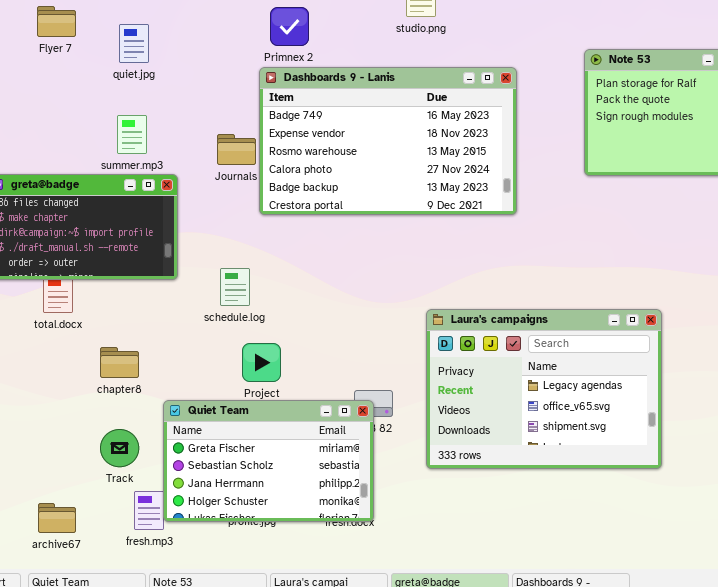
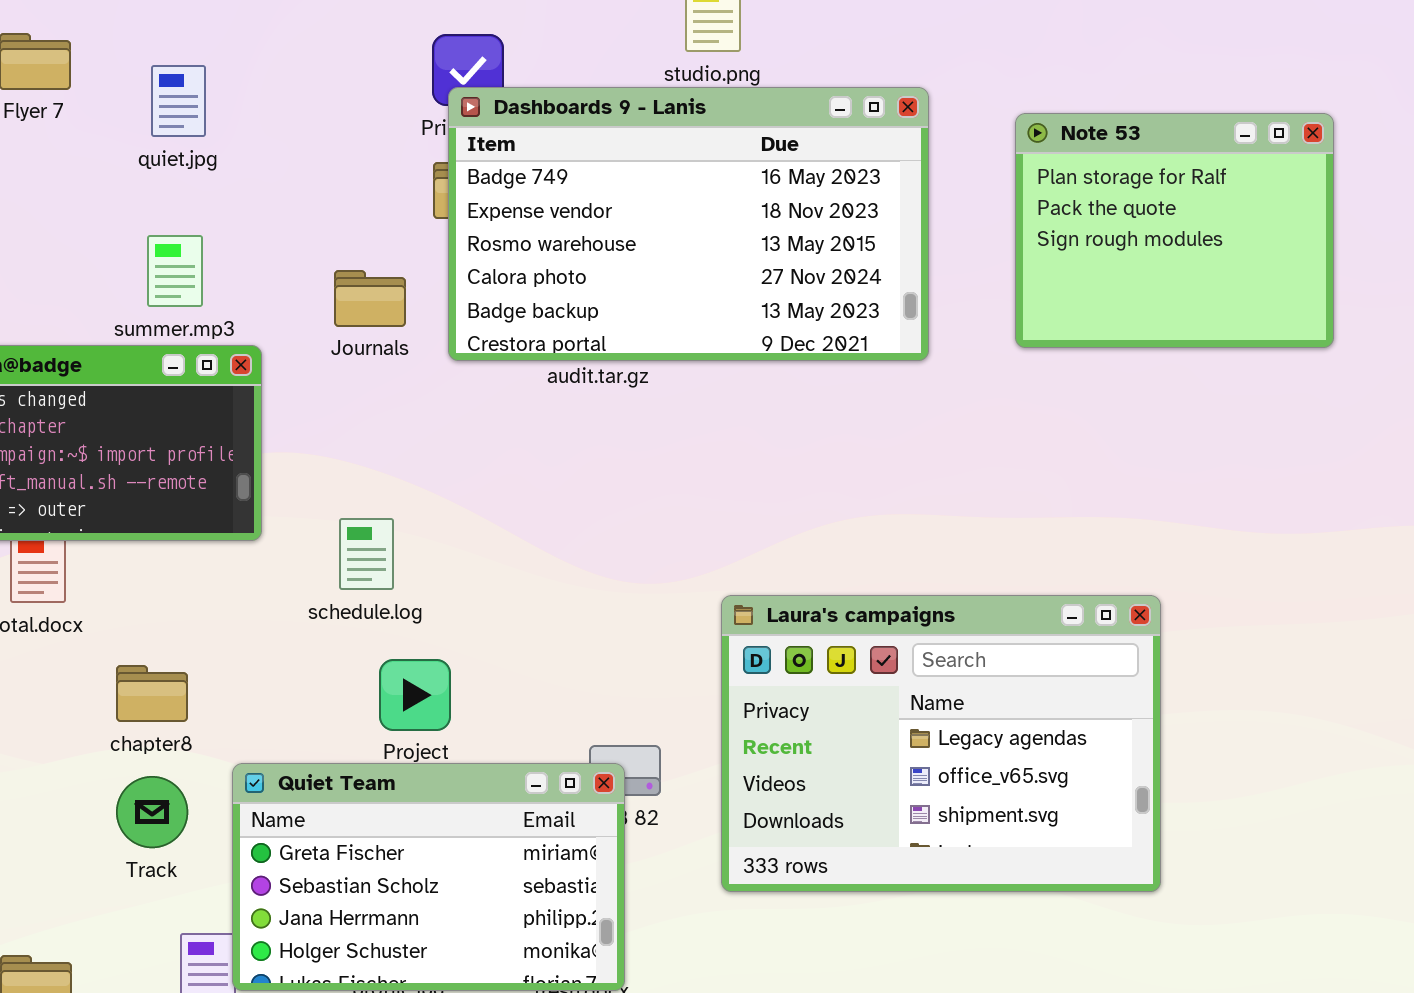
Dashboards 9 - Lanis: [259,67,517,215] -> [448,87,929,361], moved
Track: [100,429,139,467] -> [116,776,188,848], moved

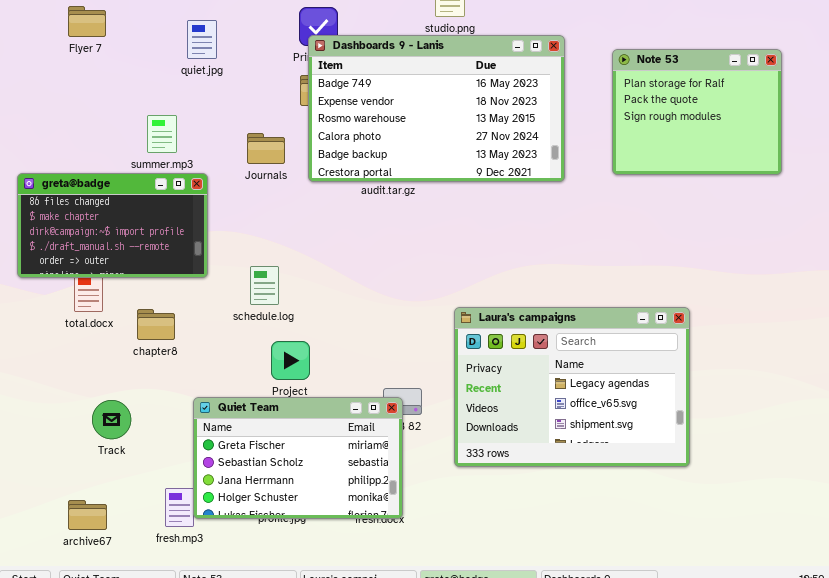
quiet.jpg: [151,65,206,137] -> [187,20,217,59], moved
chapter8: [116,665,188,722] -> [137,309,175,340], moved
Track: [116,776,188,848] -> [92,400,131,439], moved

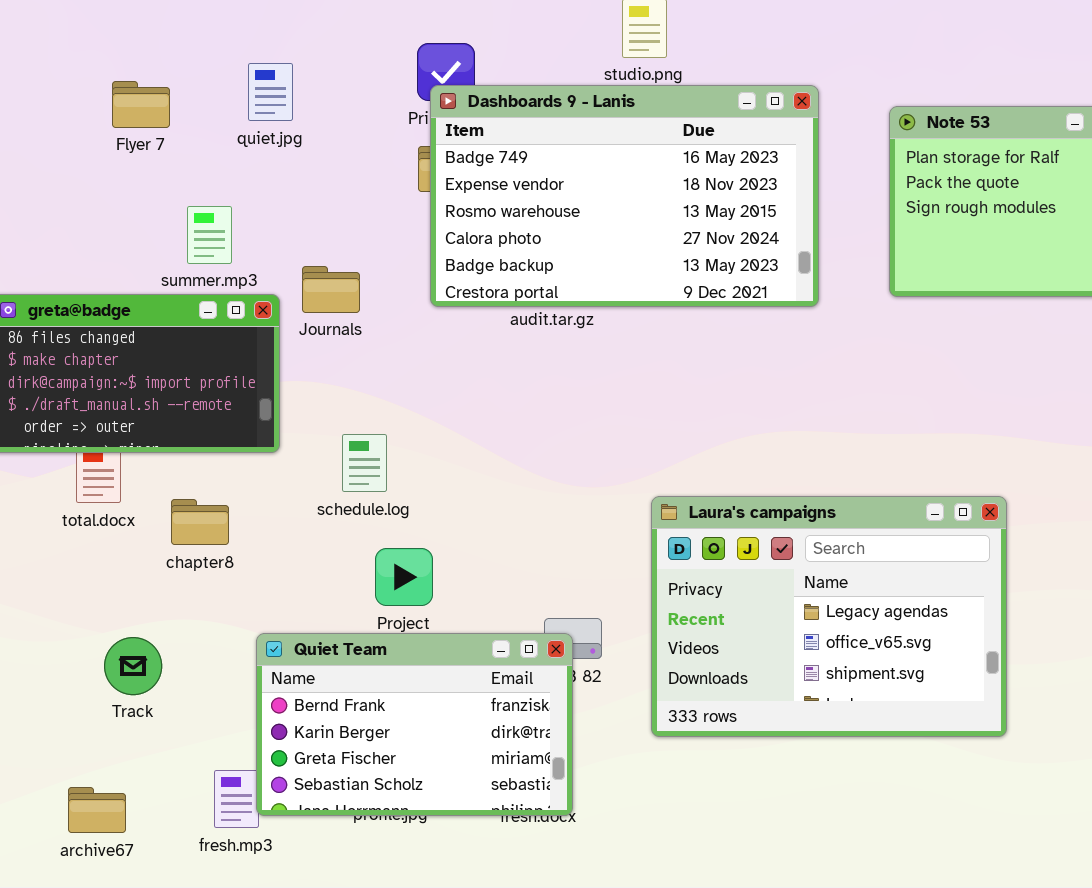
Flyer 7: [68,6,106,37] -> [112,81,170,128], moved
Journals: [247,133,285,164] -> [302,266,360,313], moved
Quiet Team: [193,397,403,519] -> [256,633,573,816], scrolled up 2 rows

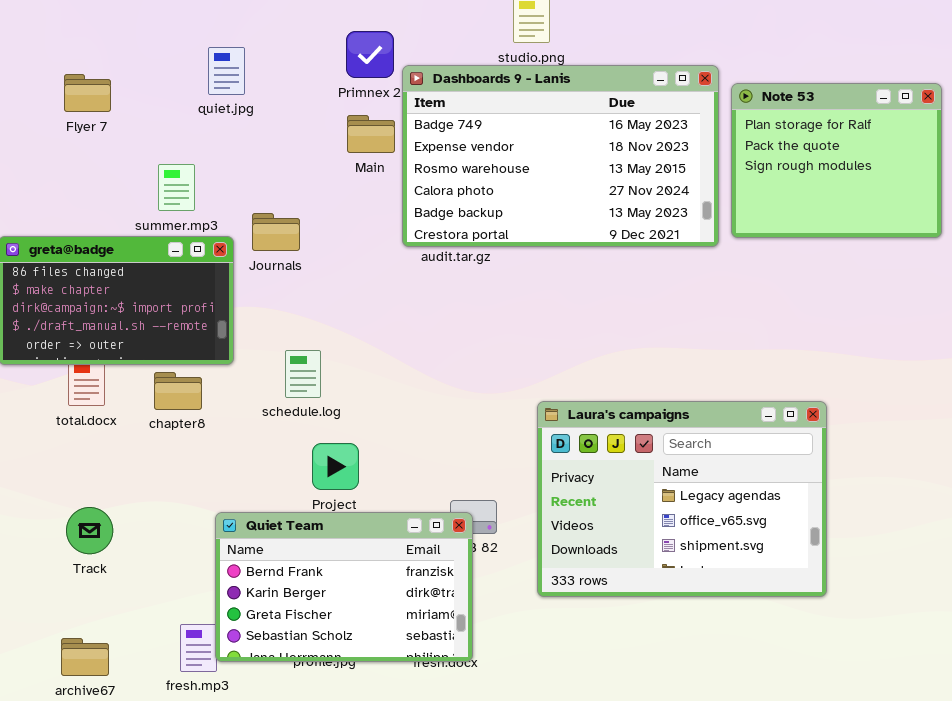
Flyer 7: [112,81,170,128] -> [64,74,111,112], moved
Dashboards 9 - Lanis: [430,85,819,307] -> [402,65,719,247], moved
chapter8: [171,499,229,545] -> [154,372,202,410], moved
Track: [104,637,162,695] -> [66,507,113,554], moved

